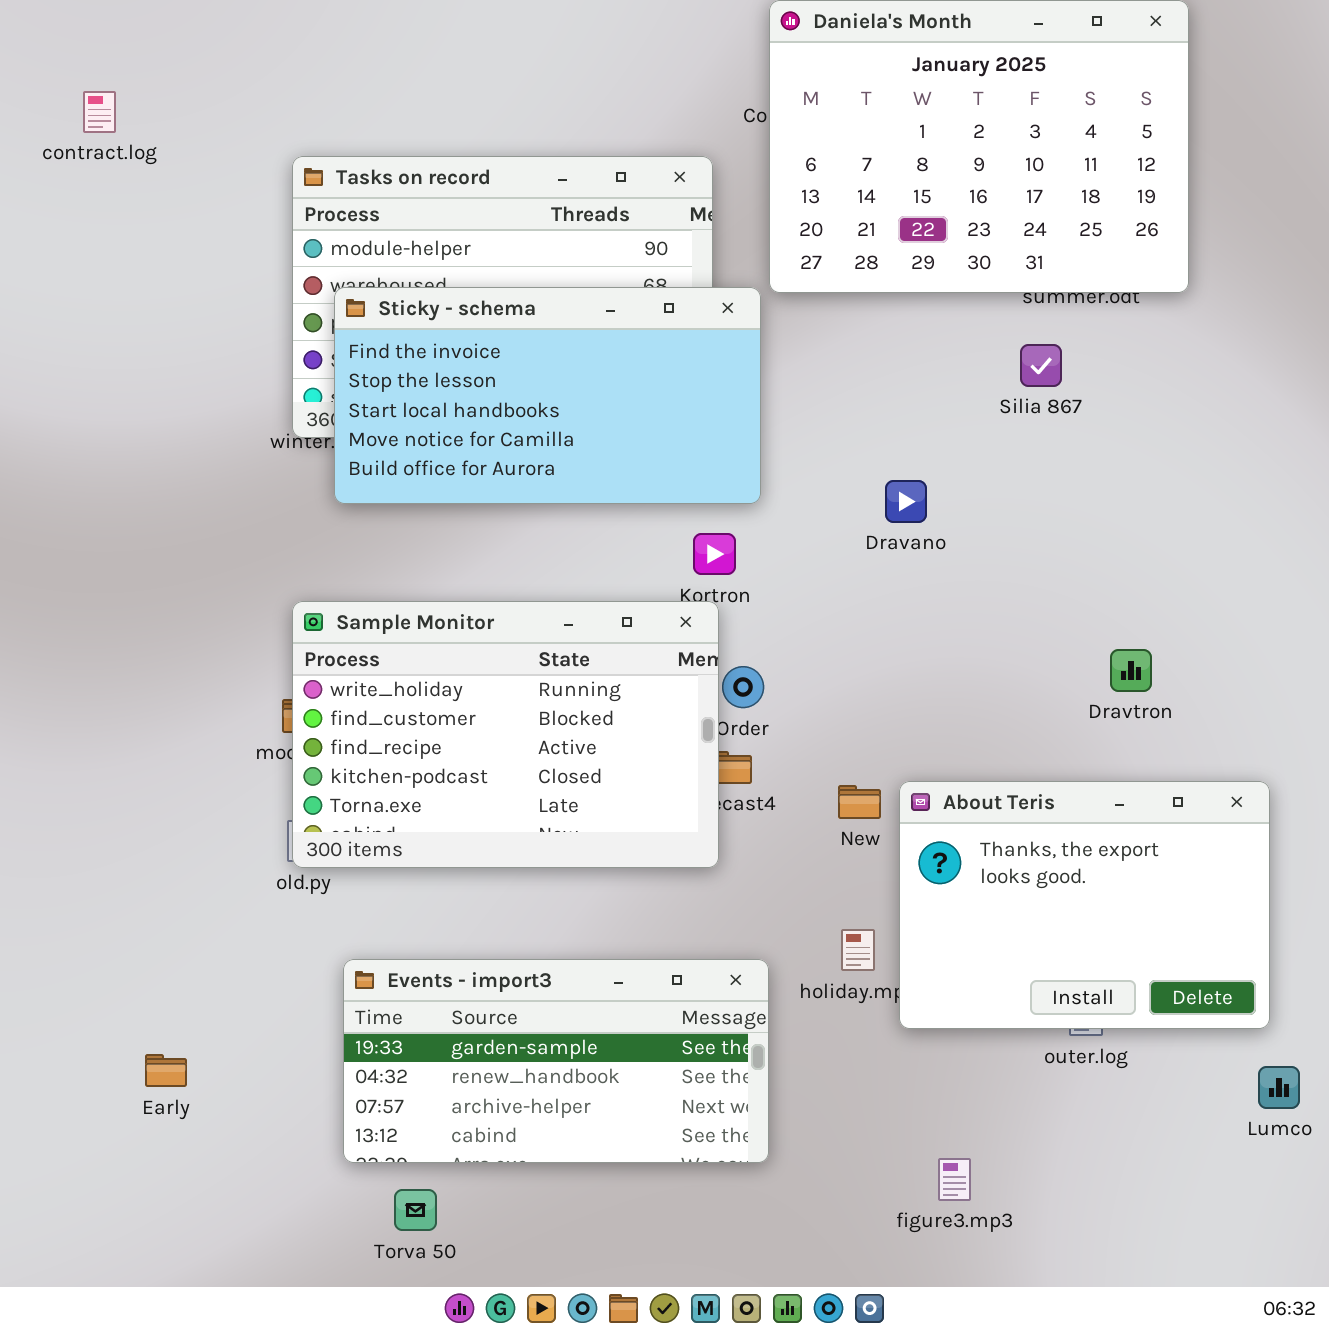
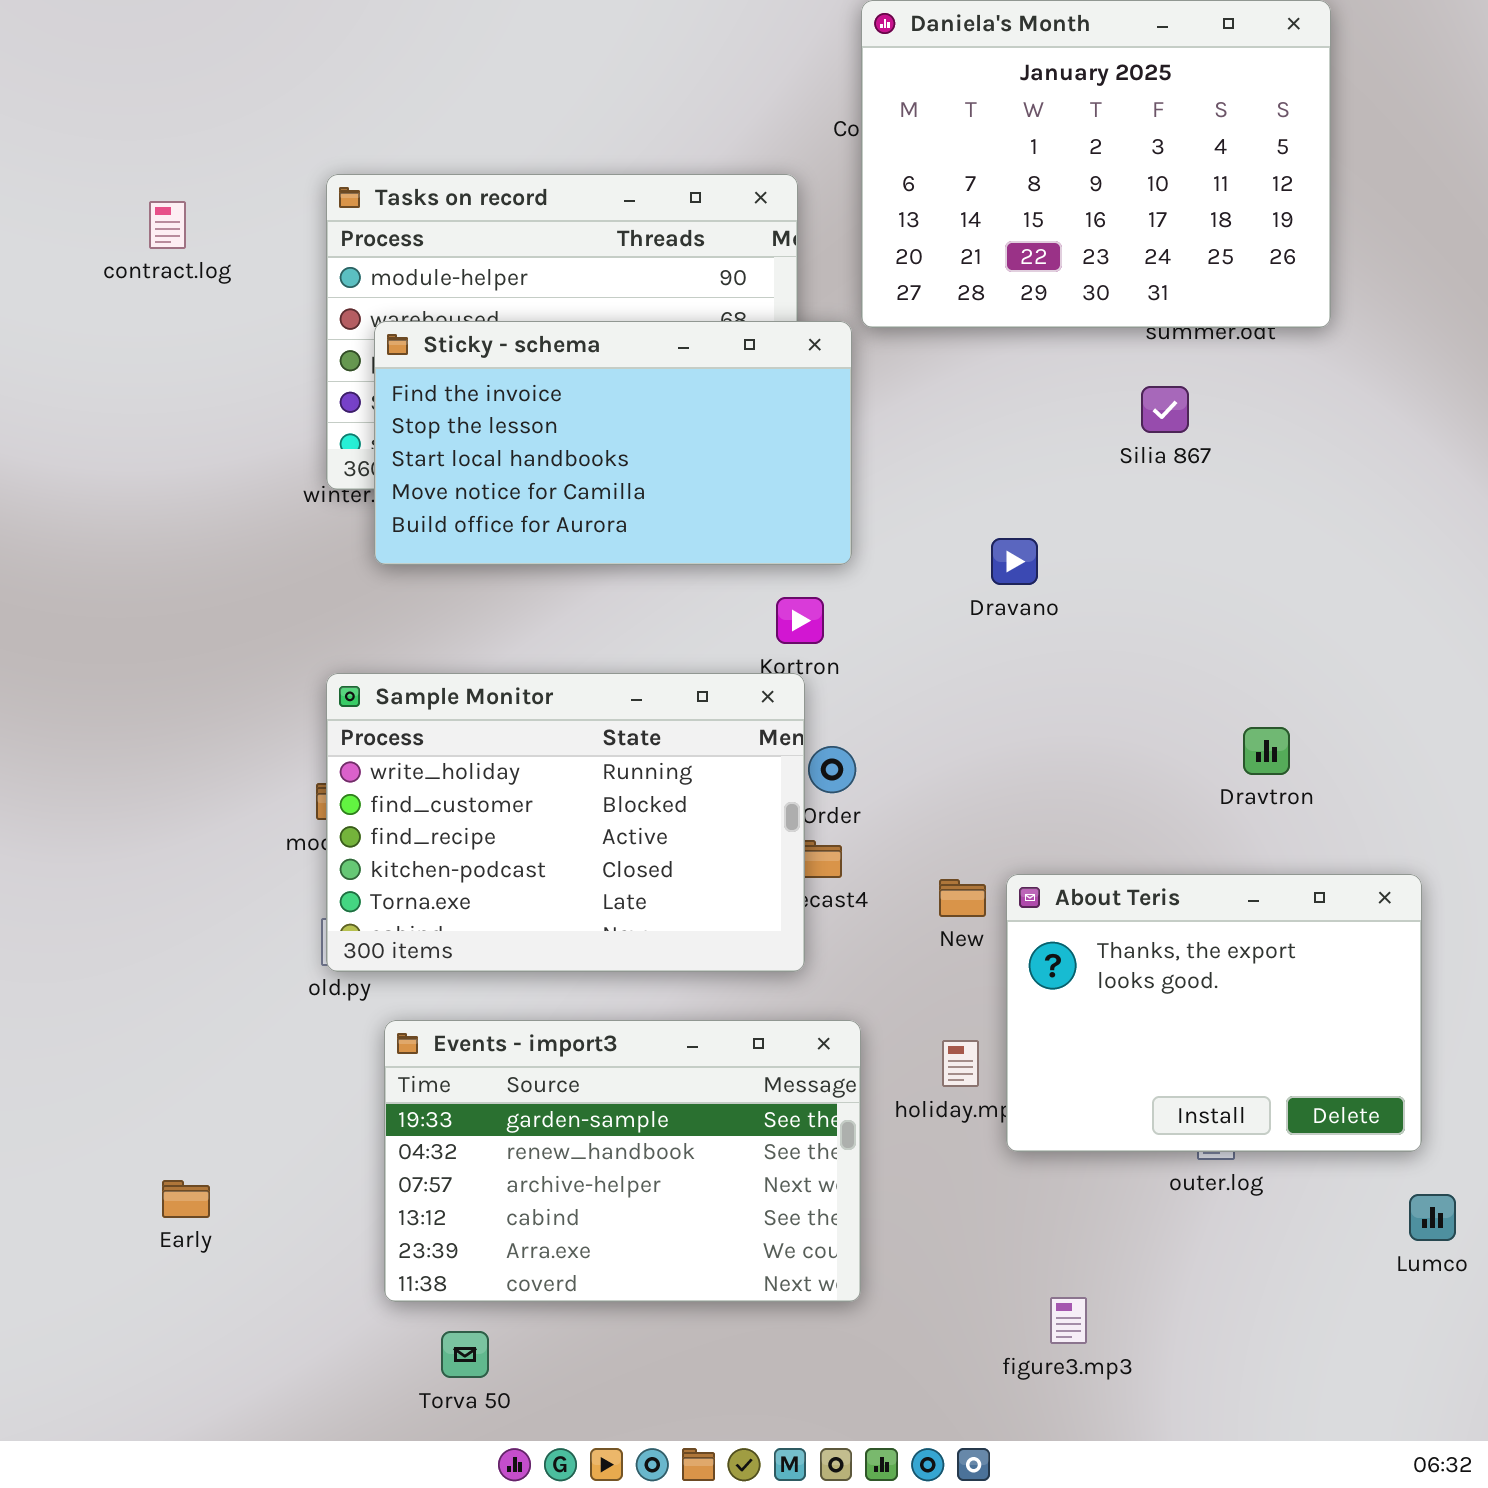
contract.log: [83,91,116,133] -> [149,201,186,249], moved
Events - import3: [343,959,769,1163] -> [384,1020,861,1302], resized

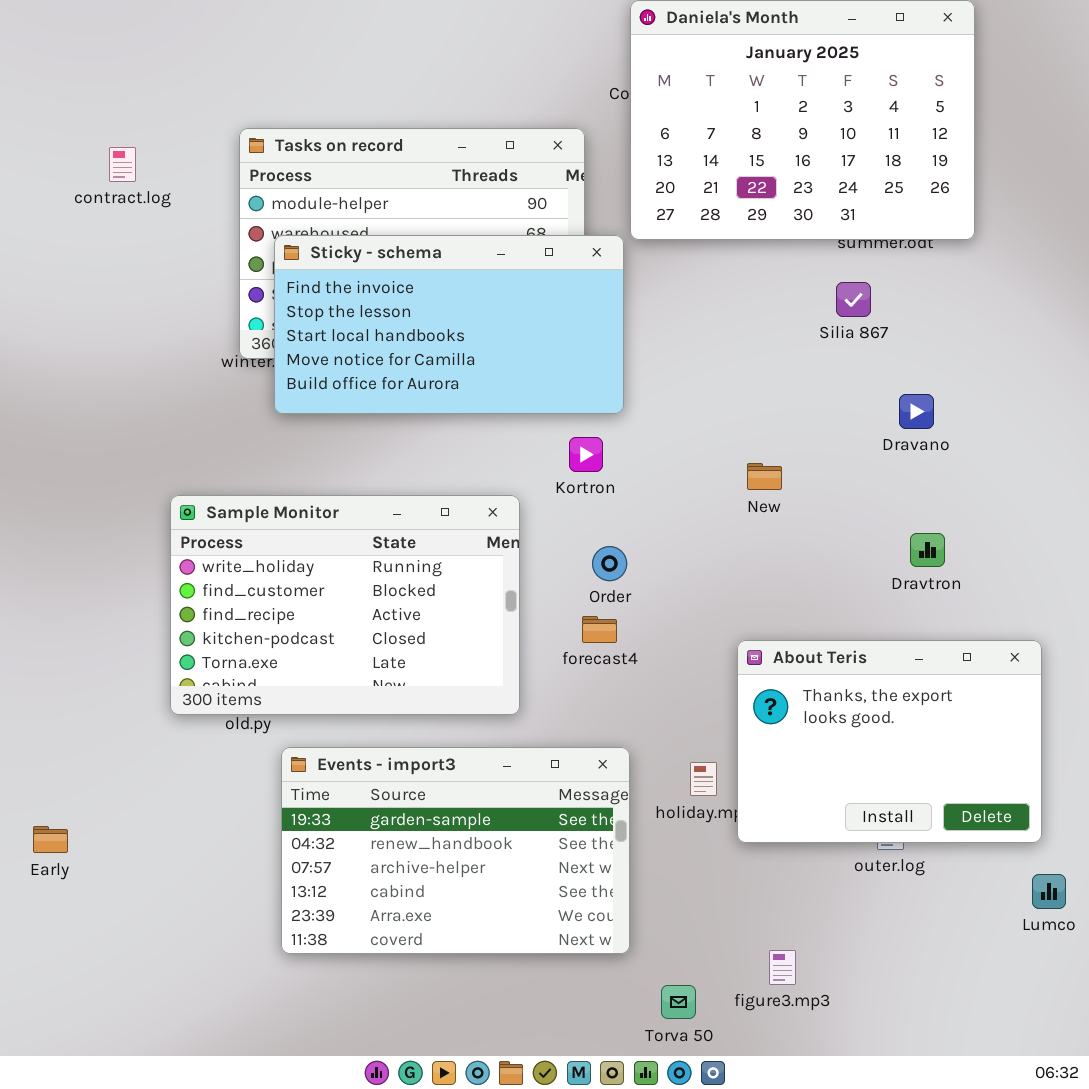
Dravano: [991,538,1038,585] -> [899,394,934,429], moved
Sample Monitor: [326,673,805,972] -> [170,495,520,715], moved
New: [939,879,986,917] -> [747,463,782,490], moved
Early: [162,1180,210,1218] -> [33,826,68,853], moved
Torva 50: [441,1331,489,1378] -> [661,985,696,1019], moved

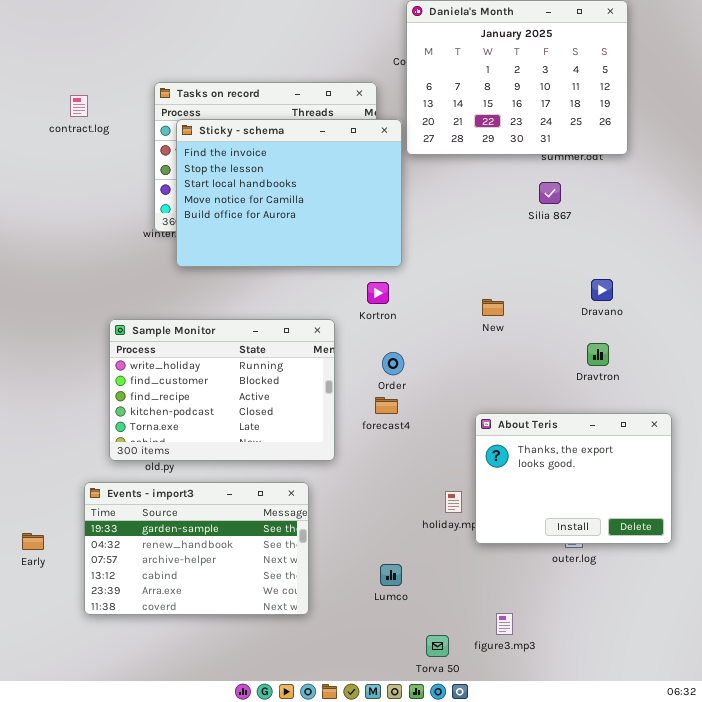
Sticky - schema: [274,235,624,414] -> [176,119,402,267], resized
Dravano: [899,394,934,429] -> [591,279,613,301], moved
Events - import3: [281,747,630,954] -> [84,482,309,615], moved
Lumco: [1032,874,1066,909] -> [380,564,402,586], moved

